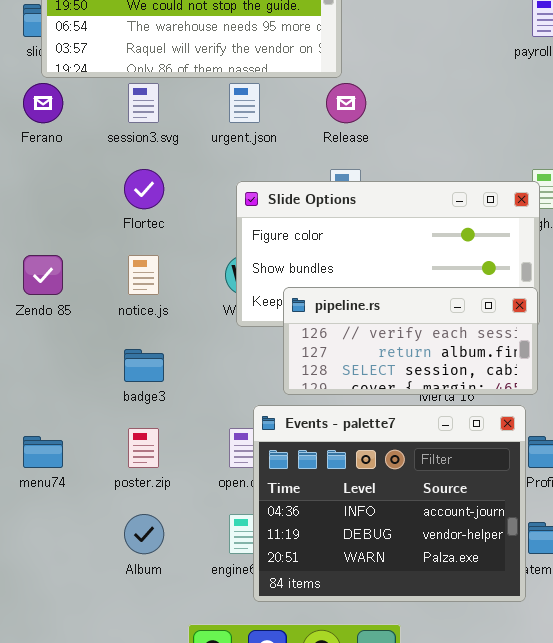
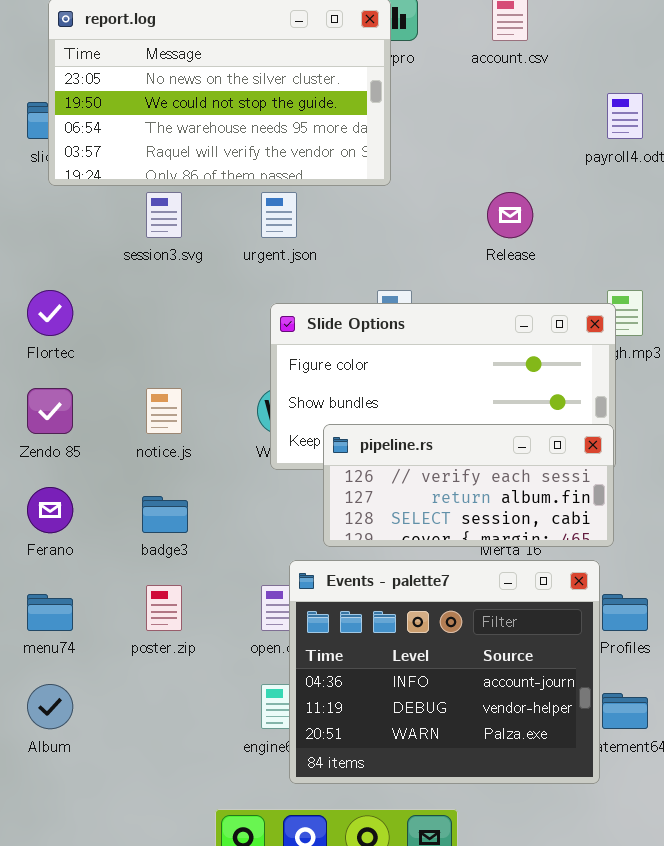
Ferano: [23,83,63,123] -> [27,487,73,533], moved
Release: [326,83,366,123] -> [487,192,533,238], moved
Flortec: [124,169,164,209] -> [27,290,73,336], moved
Album: [124,514,164,554] -> [27,684,73,729], moved

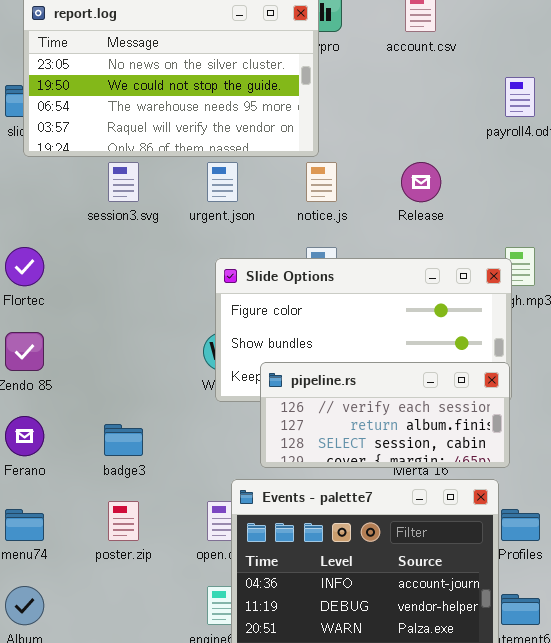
notice.js: [146,388,182,434] -> [306,162,337,202], moved

